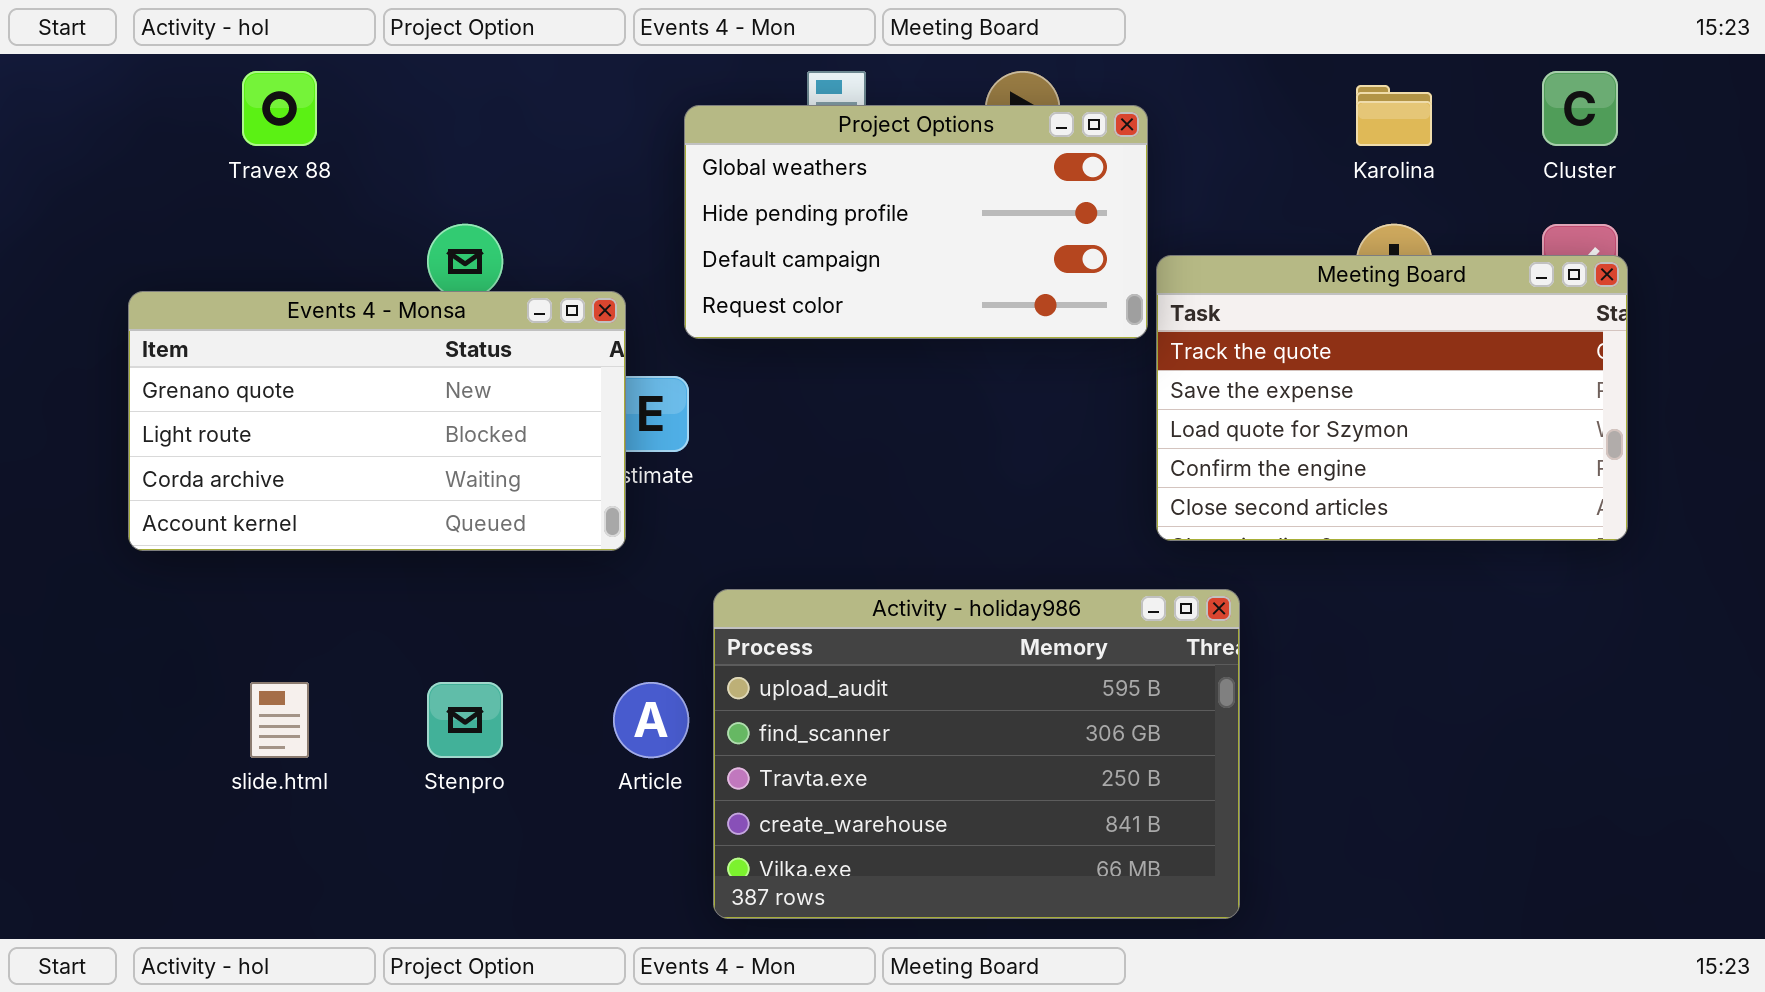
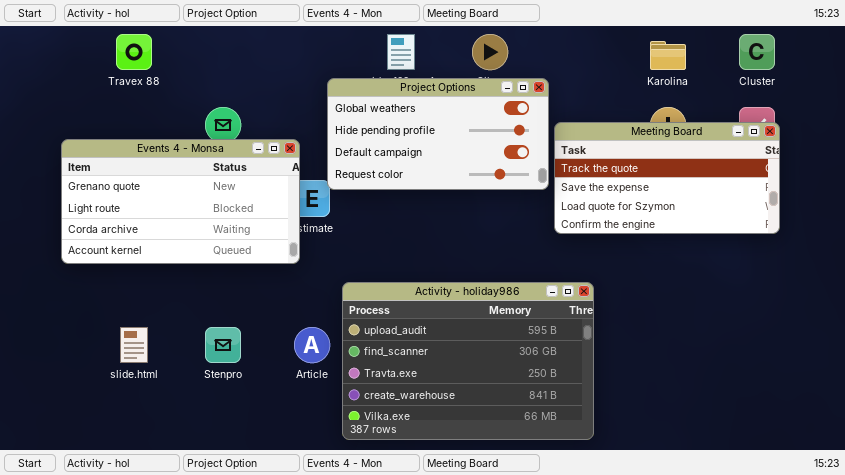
Project Options: [684,105,1148,339] -> [327,78,549,190], moved
Meeting Board: [1156,255,1628,541] -> [554,122,780,234], resized

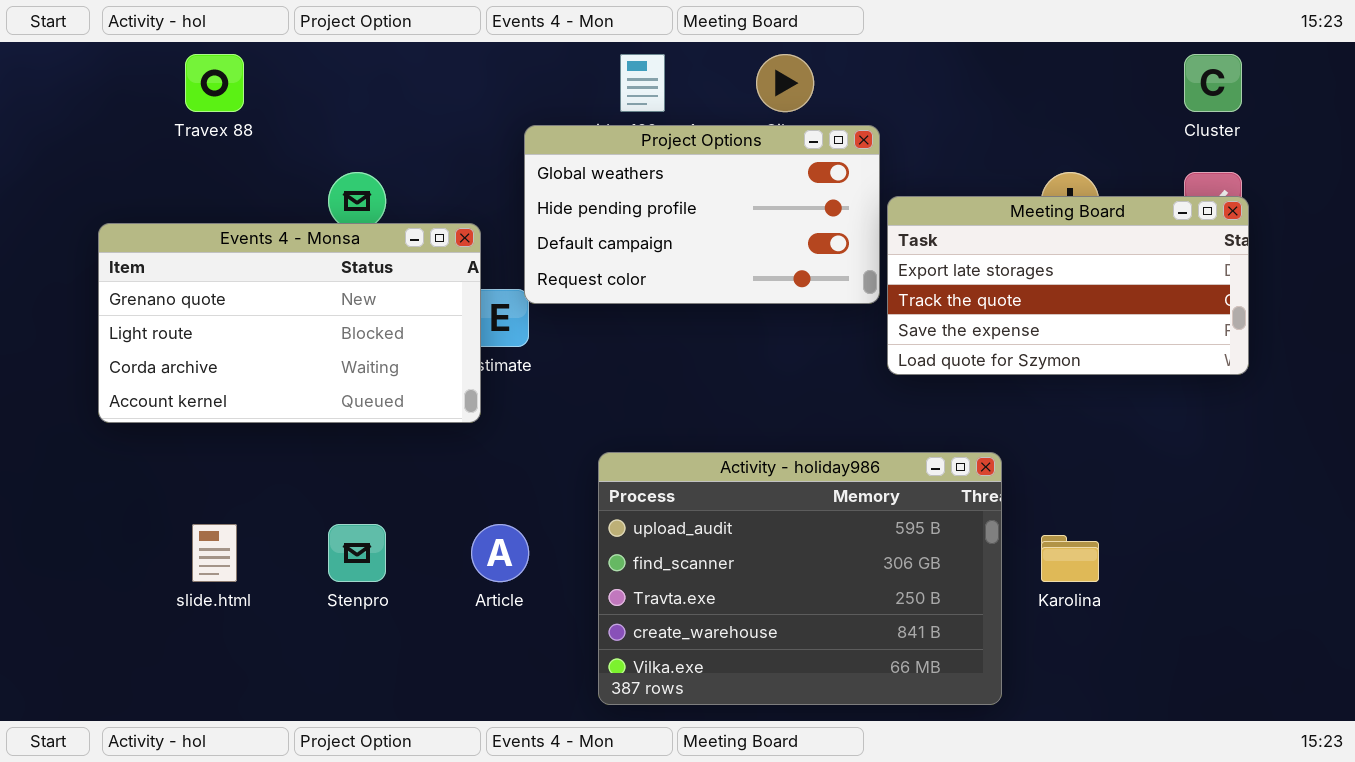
Karolina: [650,41,686,70] -> [1041,535,1099,582], moved
Meeting Board: [554,122,780,234] -> [887,196,1249,375], scrolled up 1 row
Activity - holiday986: [342,282,594,440] -> [598,452,1002,705], moved

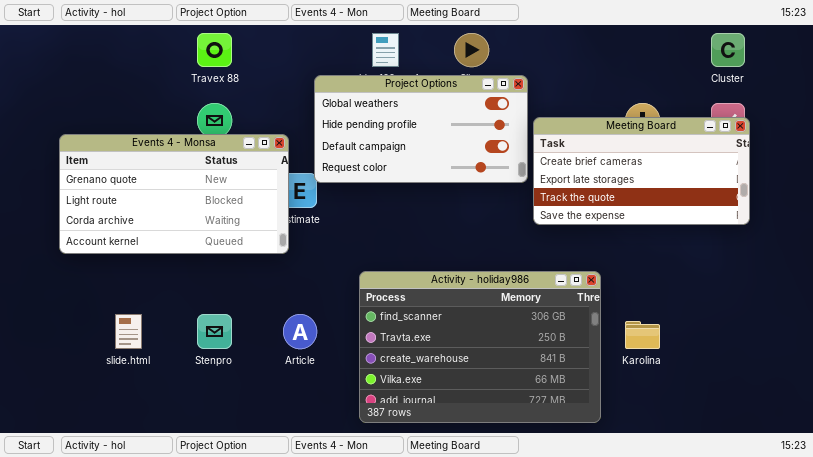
Travex 88: [185,54,244,112] -> [197,33,232,67], moved
Meeting Board: [887,196,1249,375] -> [533,117,750,225], scrolled up 1 row
Activity - holiday986: [598,452,1002,705] -> [359,271,601,423], scrolled down 1 row

